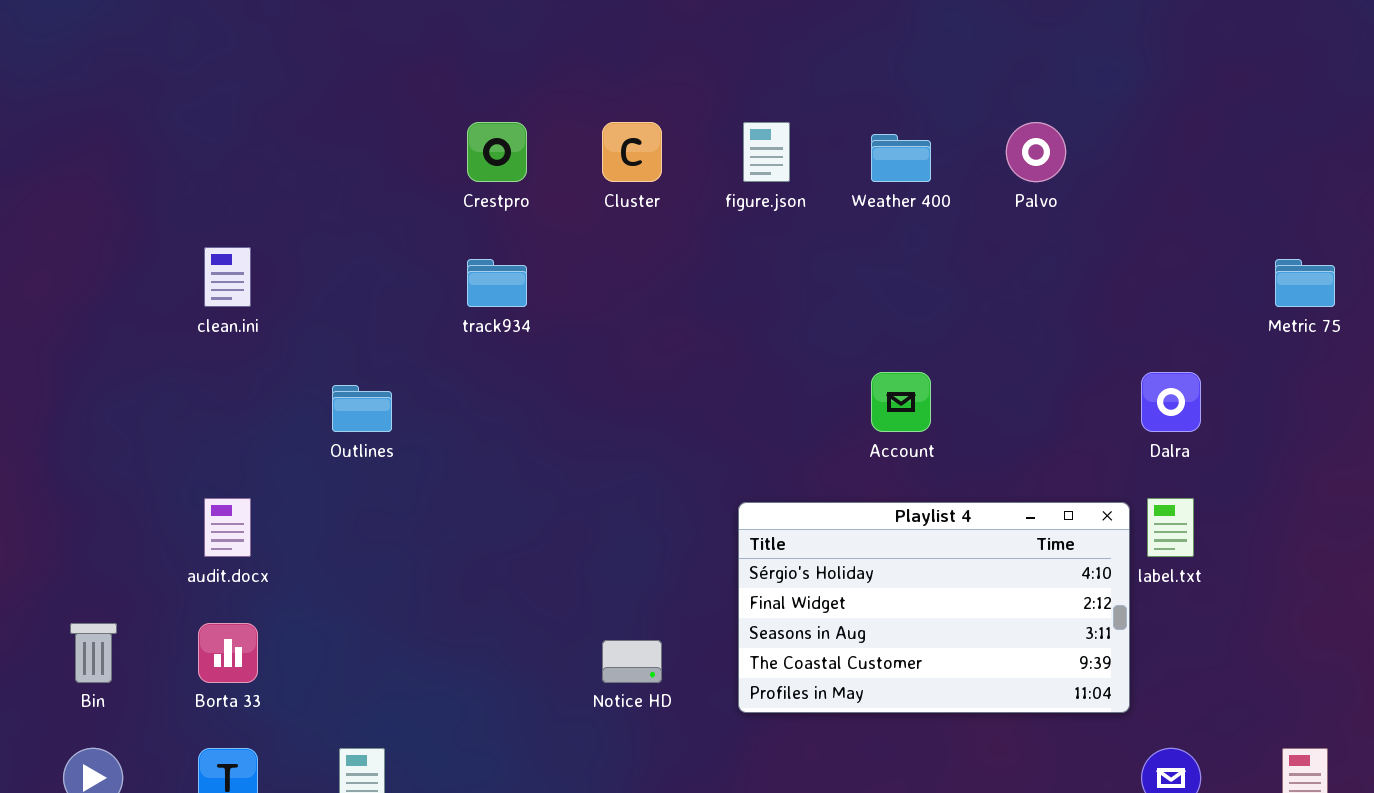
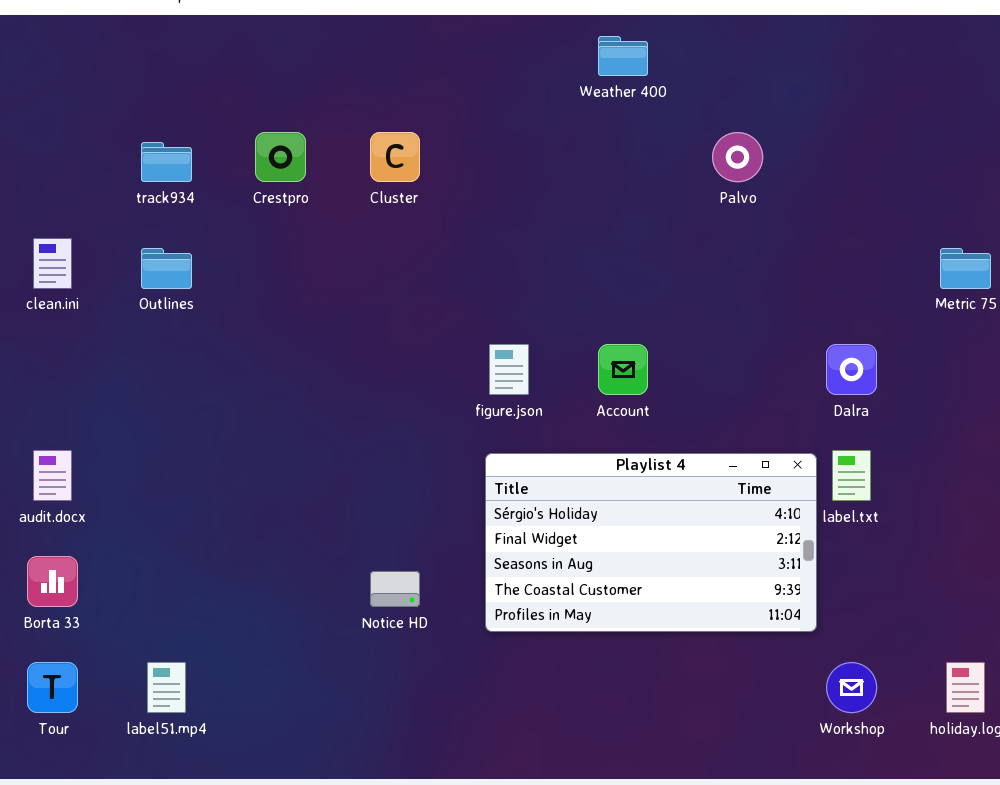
figure.json: [743,122,790,182] -> [489,344,529,395], moved
Weather 400: [871,134,931,182] -> [598,36,648,76], moved
track934: [467,259,527,307] -> [141,142,192,182], moved
Outlines: [332,385,392,432] -> [141,248,192,289], moved

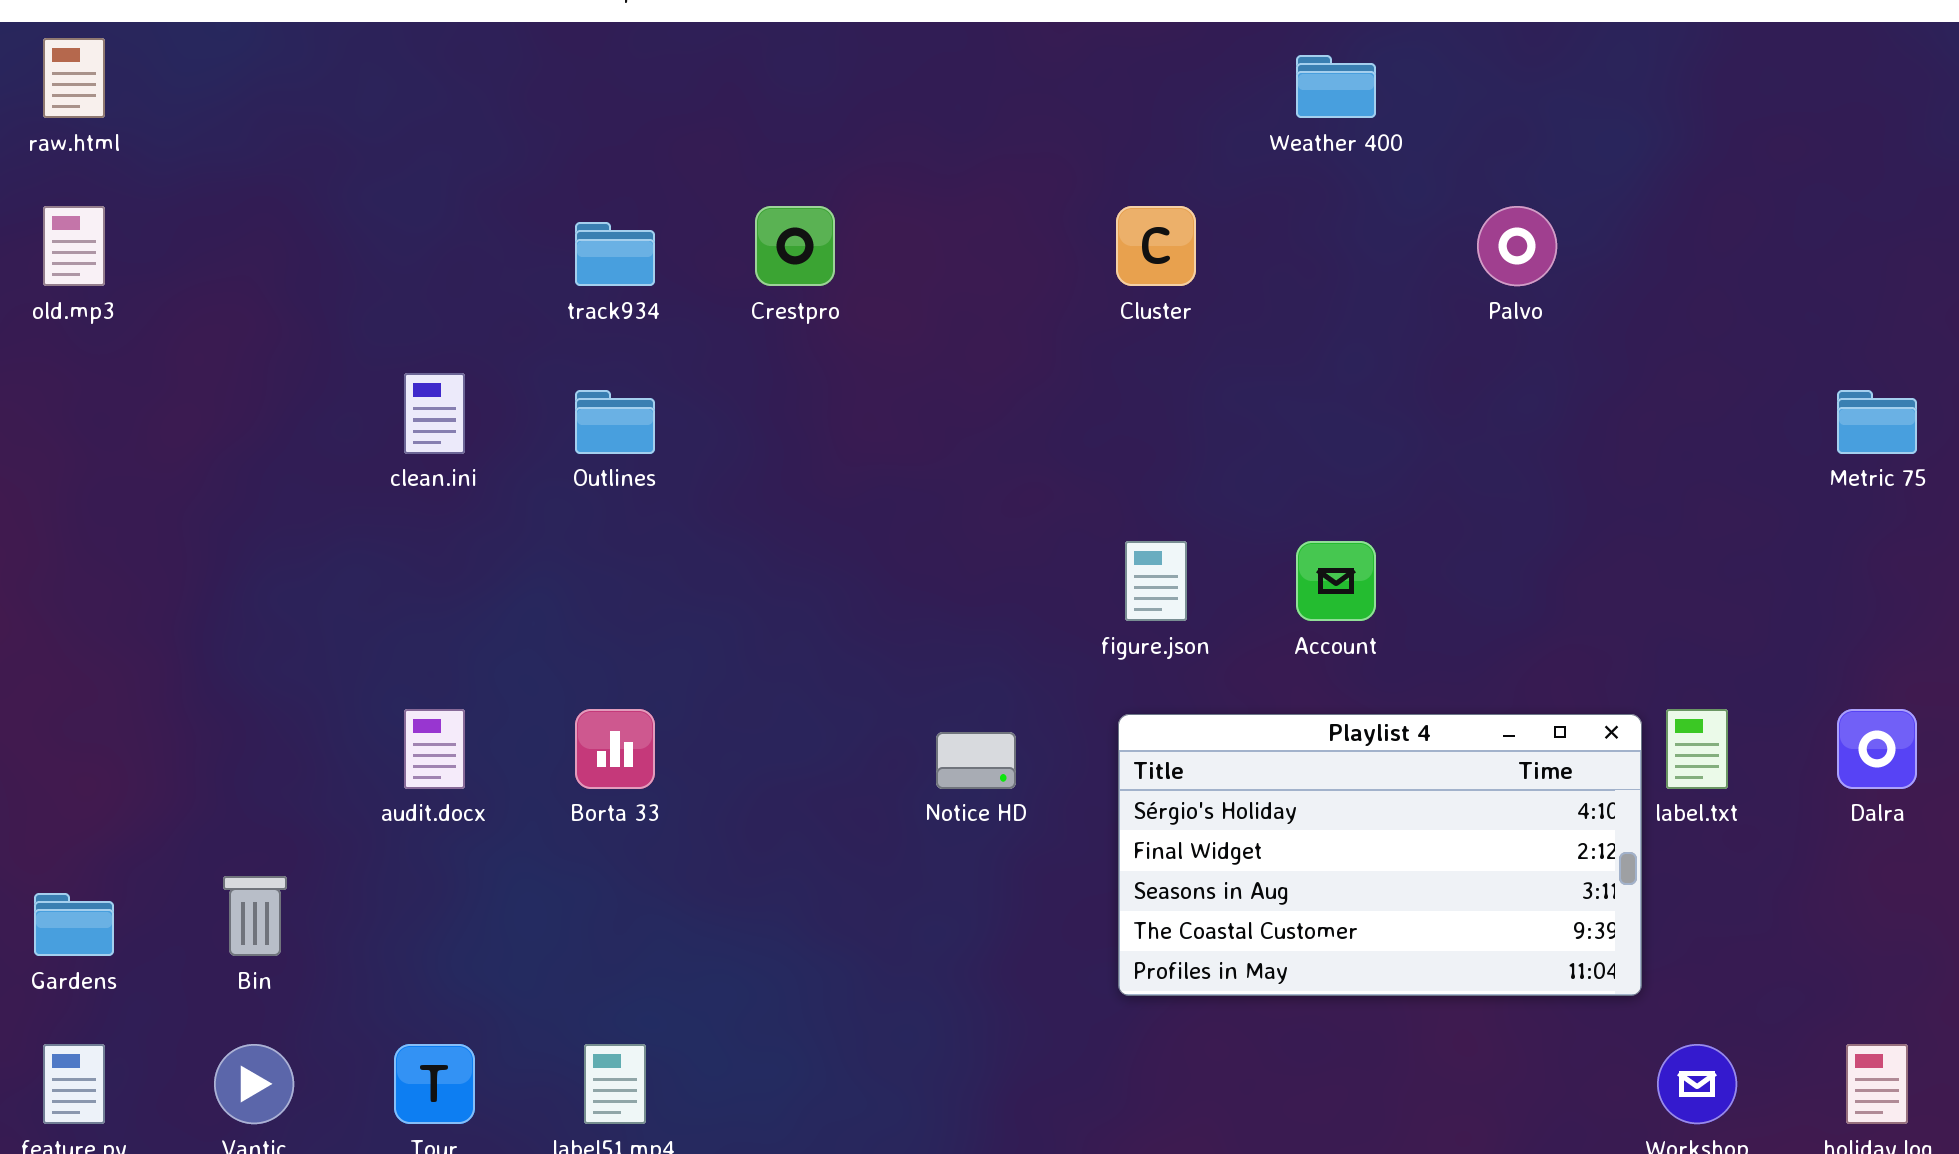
Cluster: [370,132,420,182] -> [1116,206,1196,286], moved
Dalra: [826,344,877,395] -> [1837,709,1917,789], moved
Borta 33: [27,556,78,607] -> [575,709,655,789], moved
Notice HD: [370,571,420,607] -> [936,732,1016,789], moved

